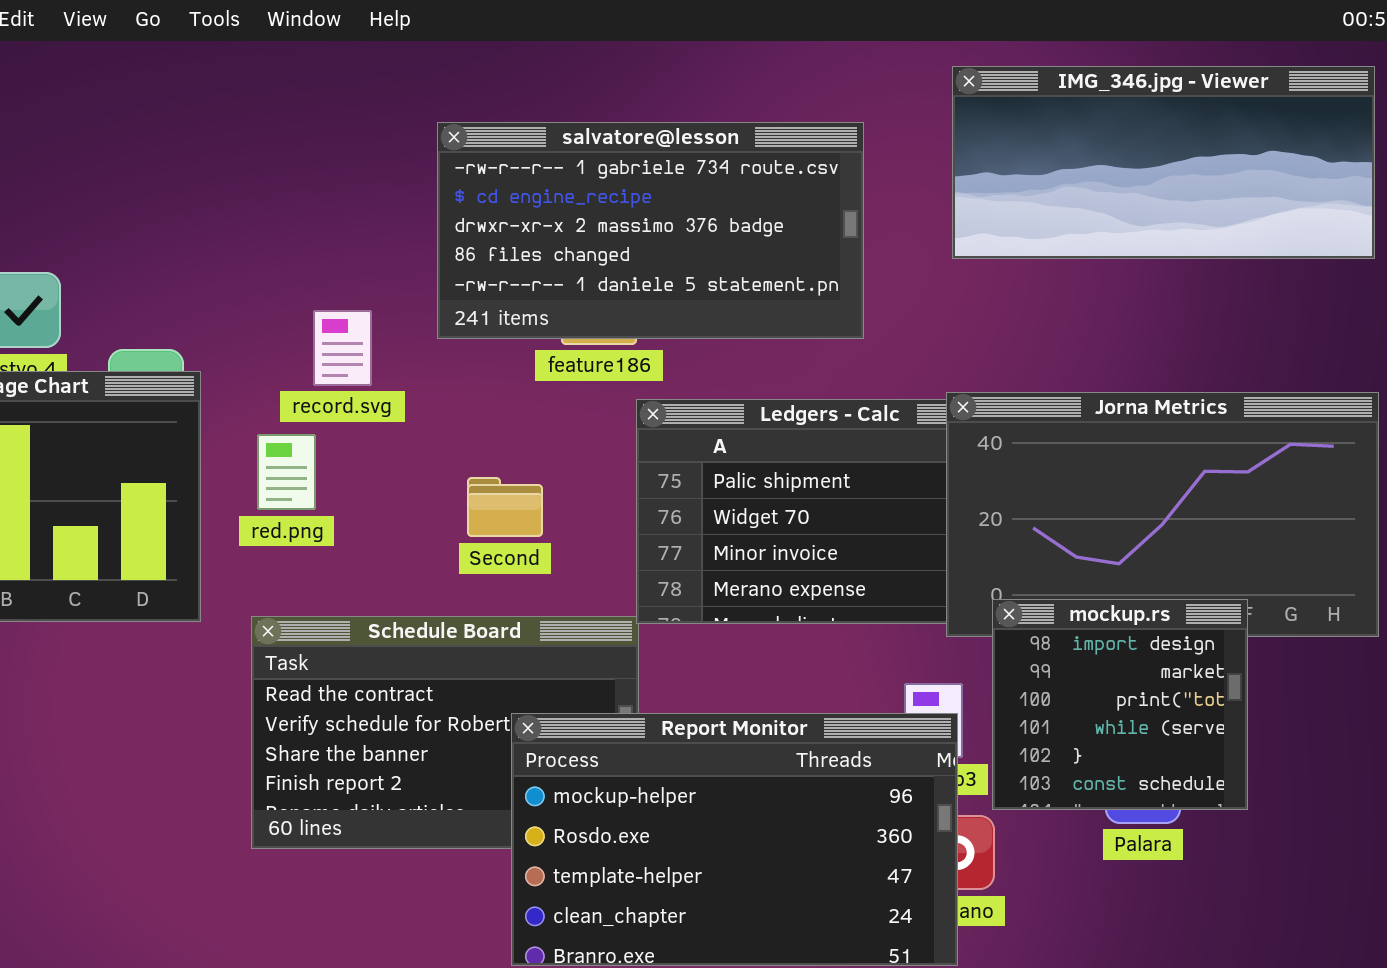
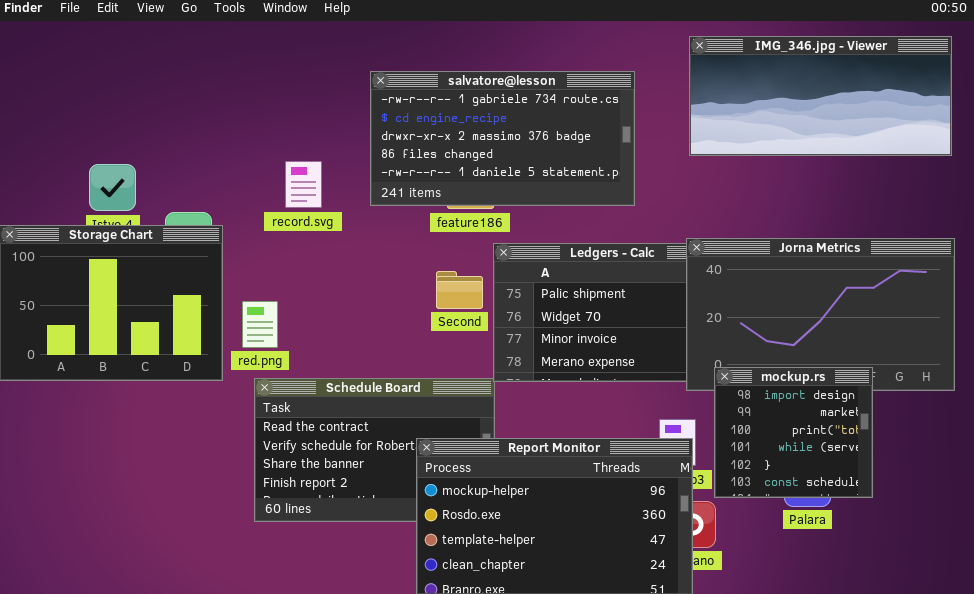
record.svg: [313,310,372,386] -> [285,161,322,208], moved
red.png: [257,434,316,510] -> [242,301,278,348], moved
Second: [467,477,543,537] -> [436,271,483,309], moved

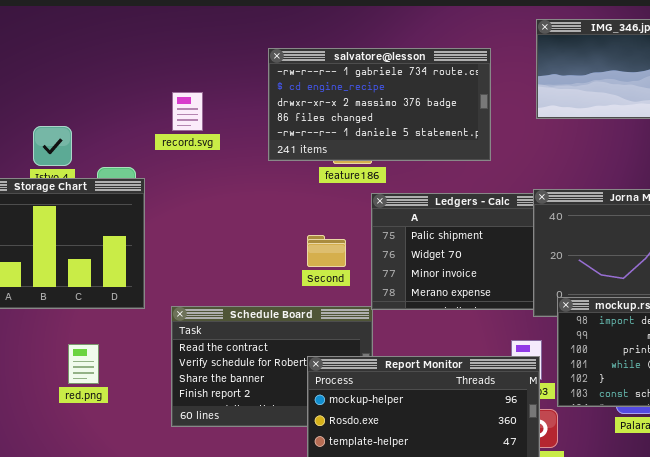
record.svg: [285,161,322,208] -> [172,92,203,131], moved
Second: [436,271,483,309] -> [307,235,346,267], moved
red.png: [242,301,278,348] -> [68,344,99,384], moved

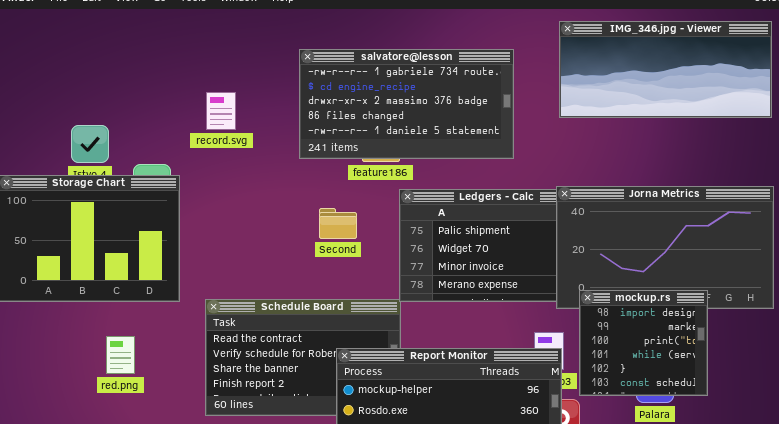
Second: [307,235,346,267] -> [319,208,357,239], moved

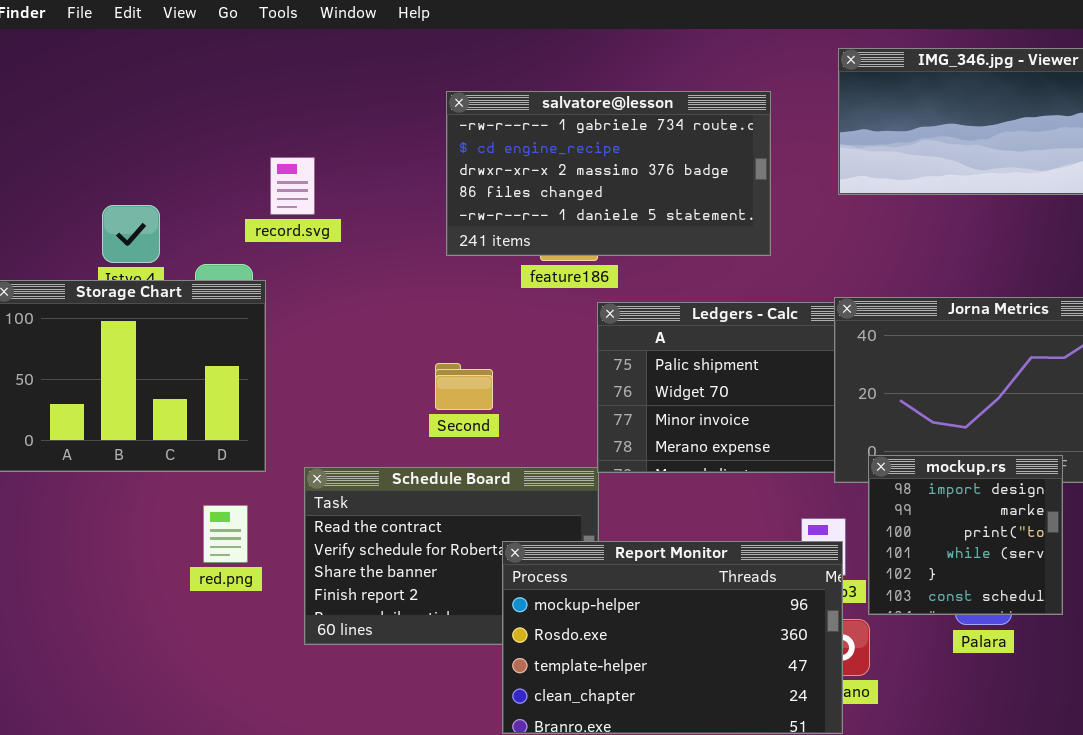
record.svg: [206,92,236,130] -> [270,157,315,215], moved
Second: [319,208,357,239] -> [435,363,493,410], moved
red.png: [106,336,135,374] -> [203,505,248,563], moved

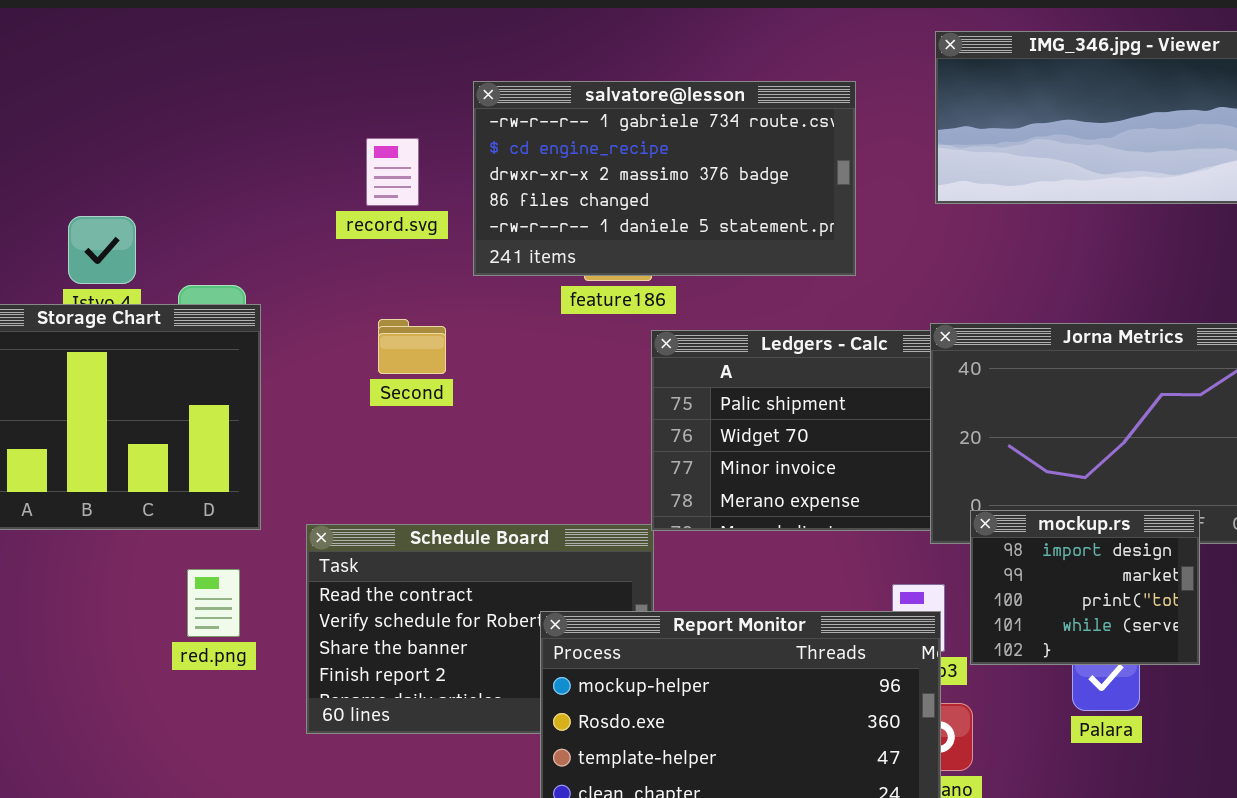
record.svg: [270,157,315,215] -> [366,138,419,206], moved
Second: [435,363,493,410] -> [378,319,446,374], moved
mockup.rs: [868,455,1063,615] -> [970,510,1200,665], resized

